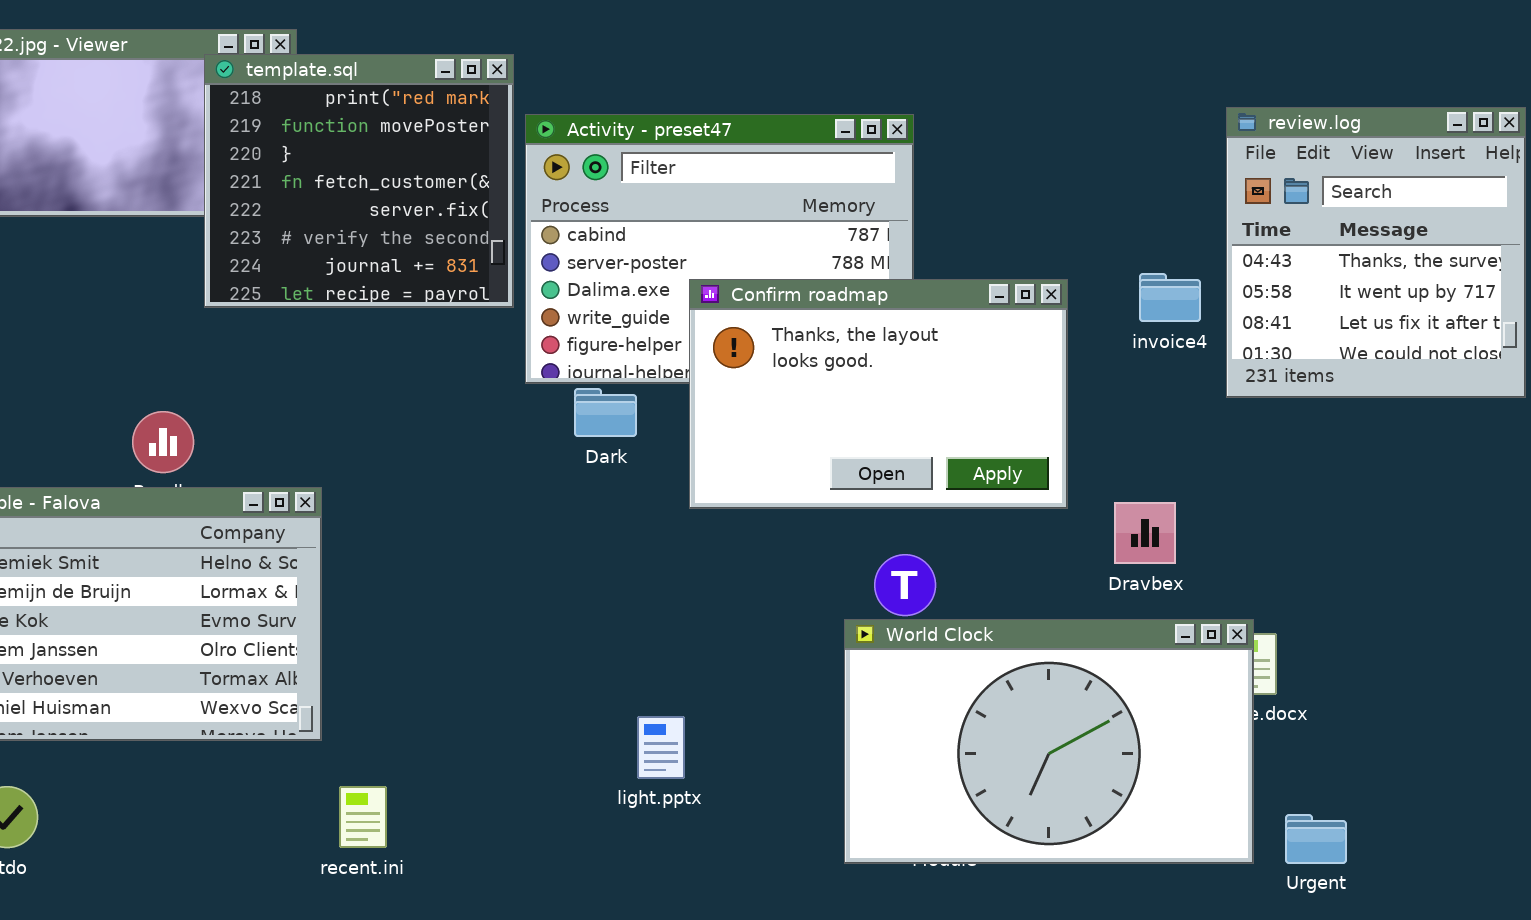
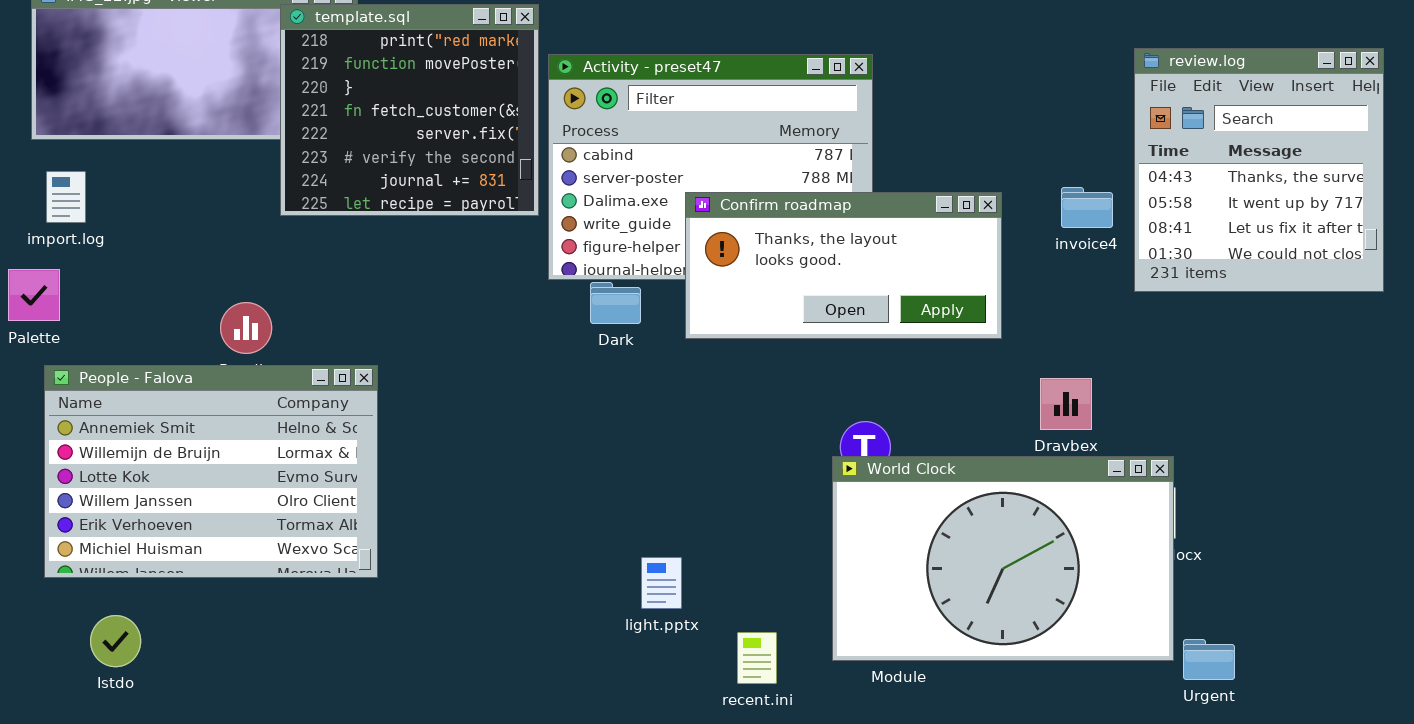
Confirm roadmap: [689,279,1068,509] -> [685,192,1002,339], resized
World Clock: [844,619,1254,864] -> [832,456,1174,661], moved
recent.ini: [339,786,387,848] -> [737,632,777,684], moved

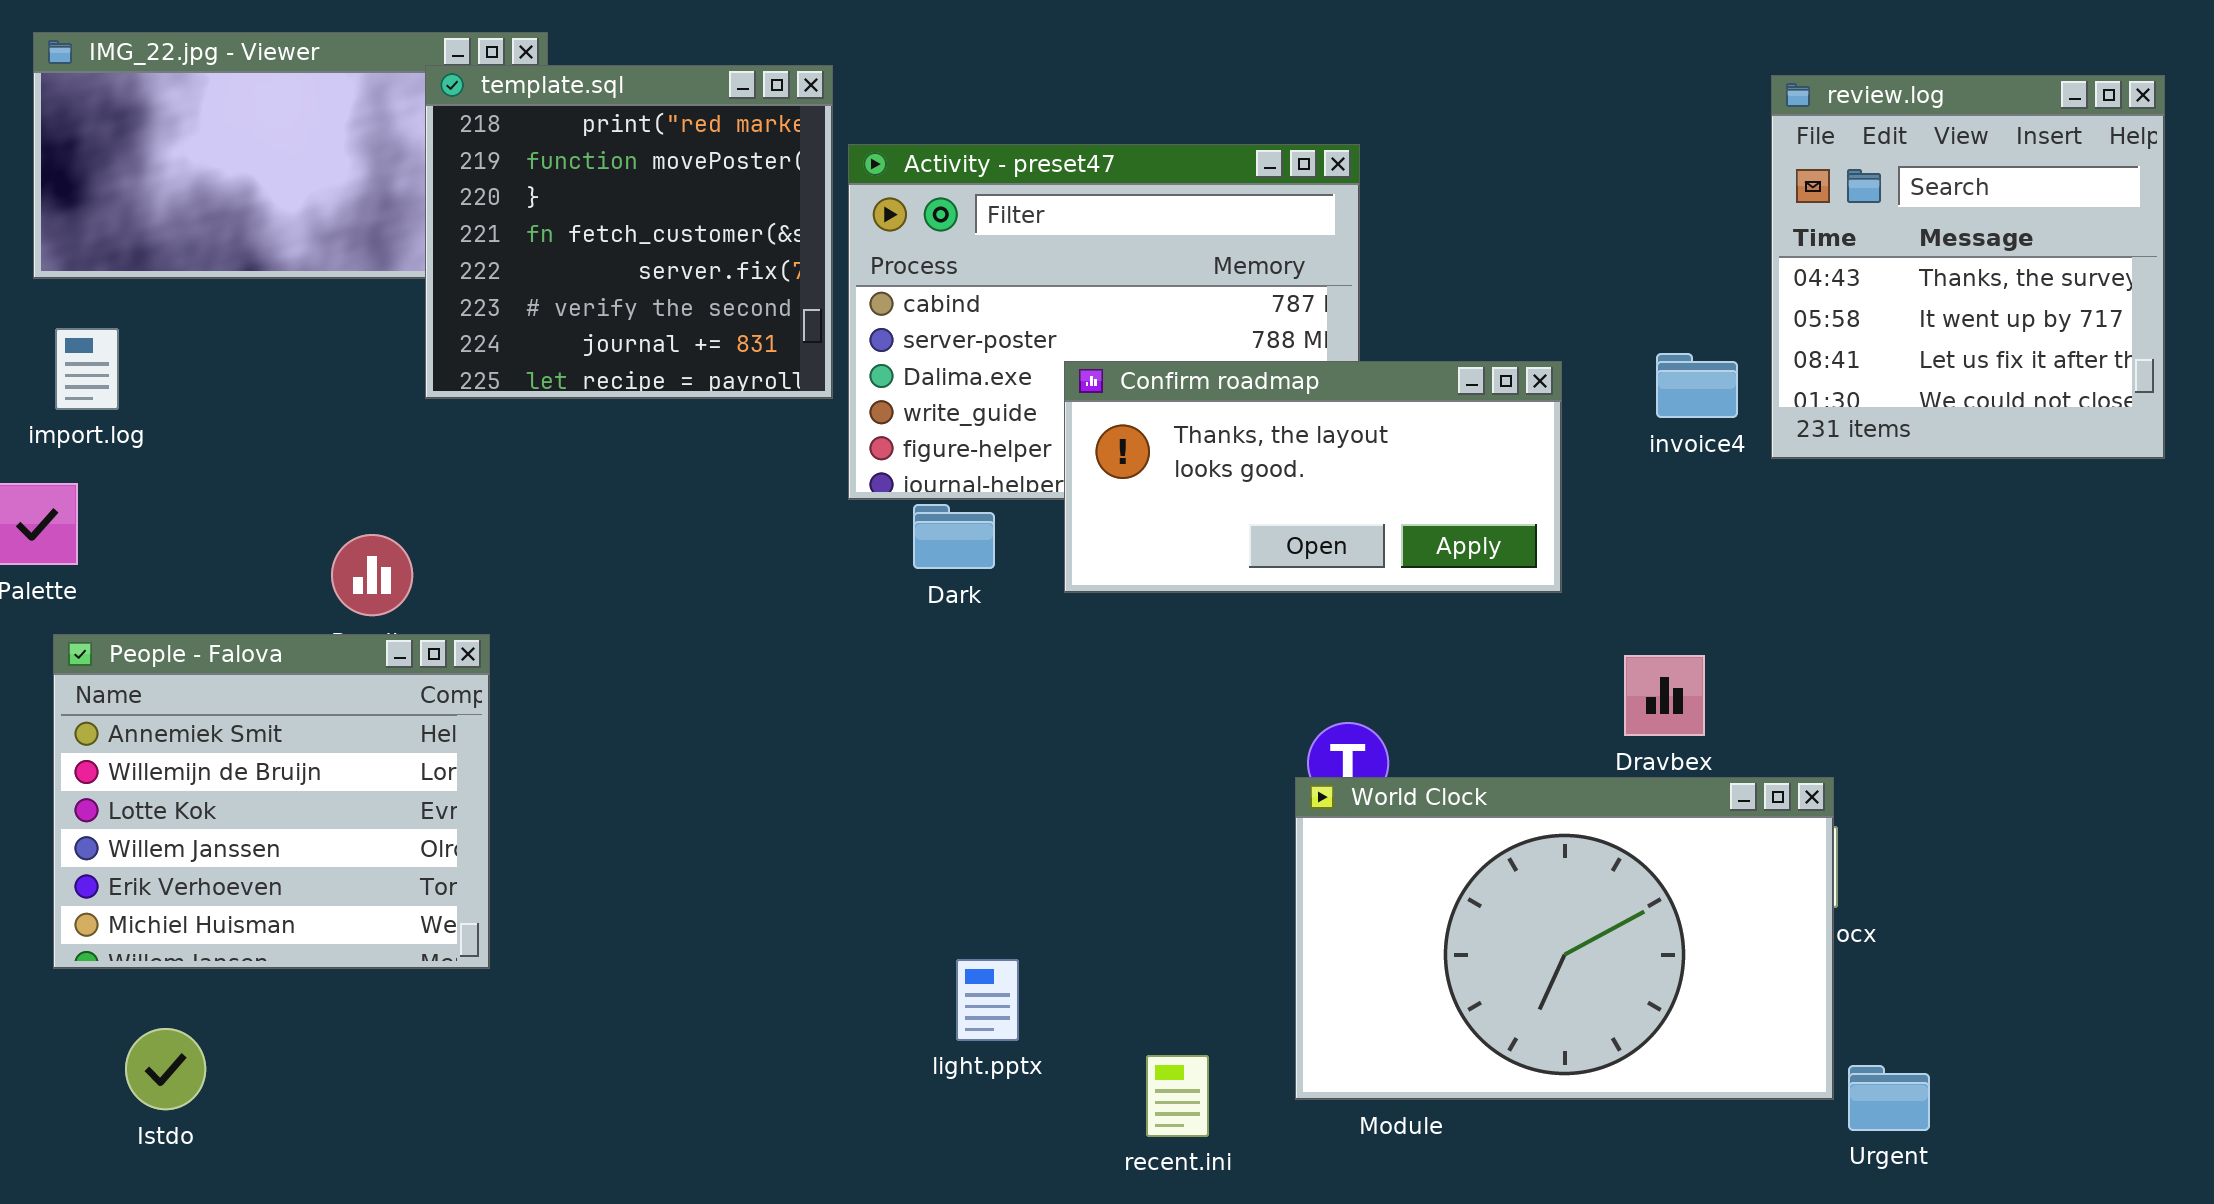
review.log: [1134,48,1384,292] -> [1771,75,2165,459], moved
People - Falova: [44,365,378,578] -> [53,634,490,969], resized
light.pptx: [641,557,682,609] -> [956,959,1019,1041], moved

